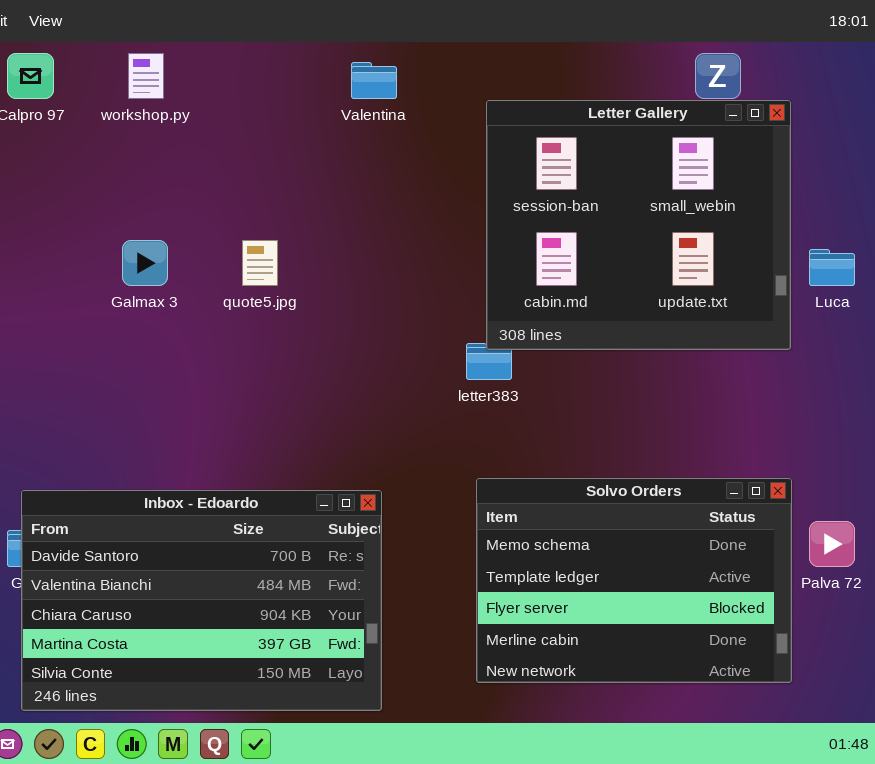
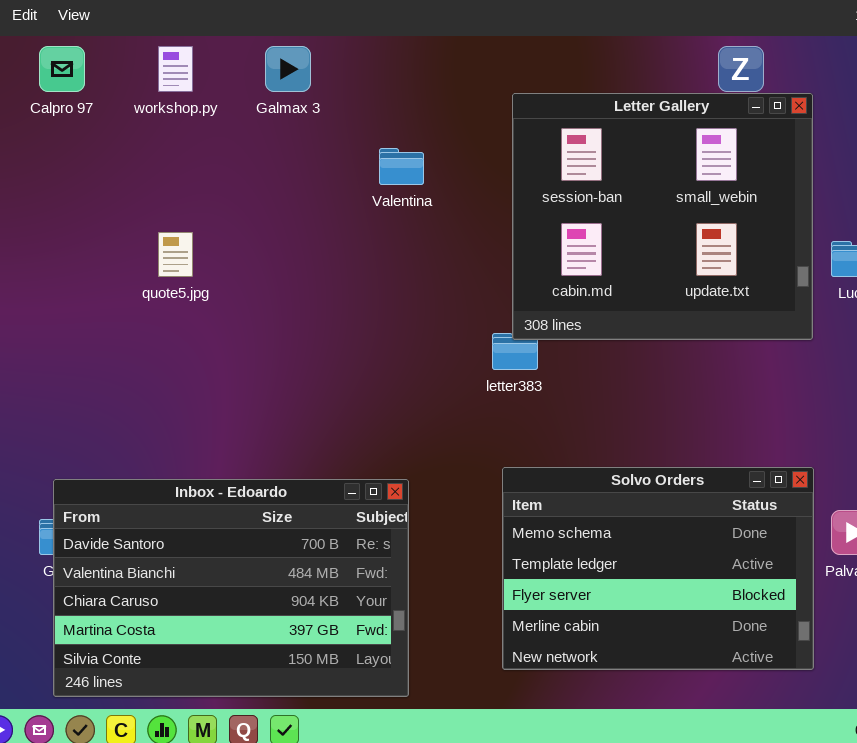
Valentina: [351,62,397,99] -> [379,148,424,185], moved
Galmax 3: [122,240,168,286] -> [265,46,311,92], moved
quote5.jpg: [242,240,278,286] -> [158,232,193,277], moved

